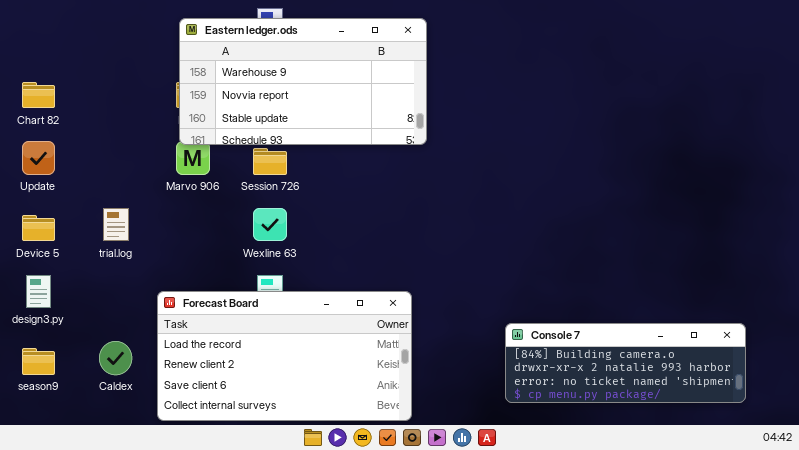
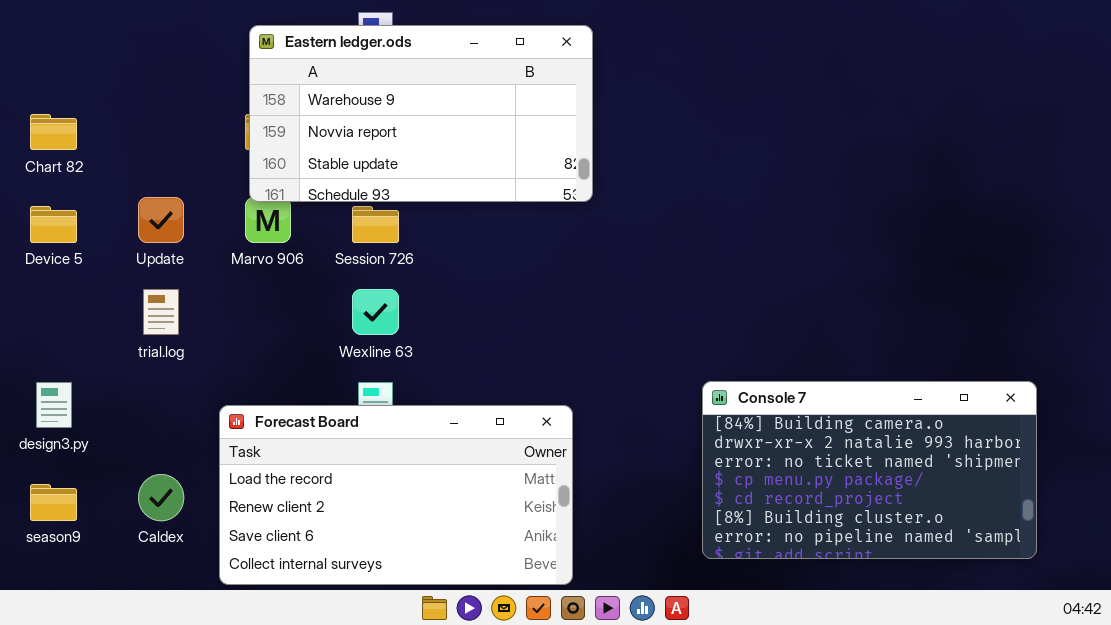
Update: [22,141,55,175] -> [138,197,184,243], moved
Device 5: [22,215,55,241] -> [30,206,77,243], moved
Console 7: [505,323,746,403] -> [702,381,1037,559], resized

